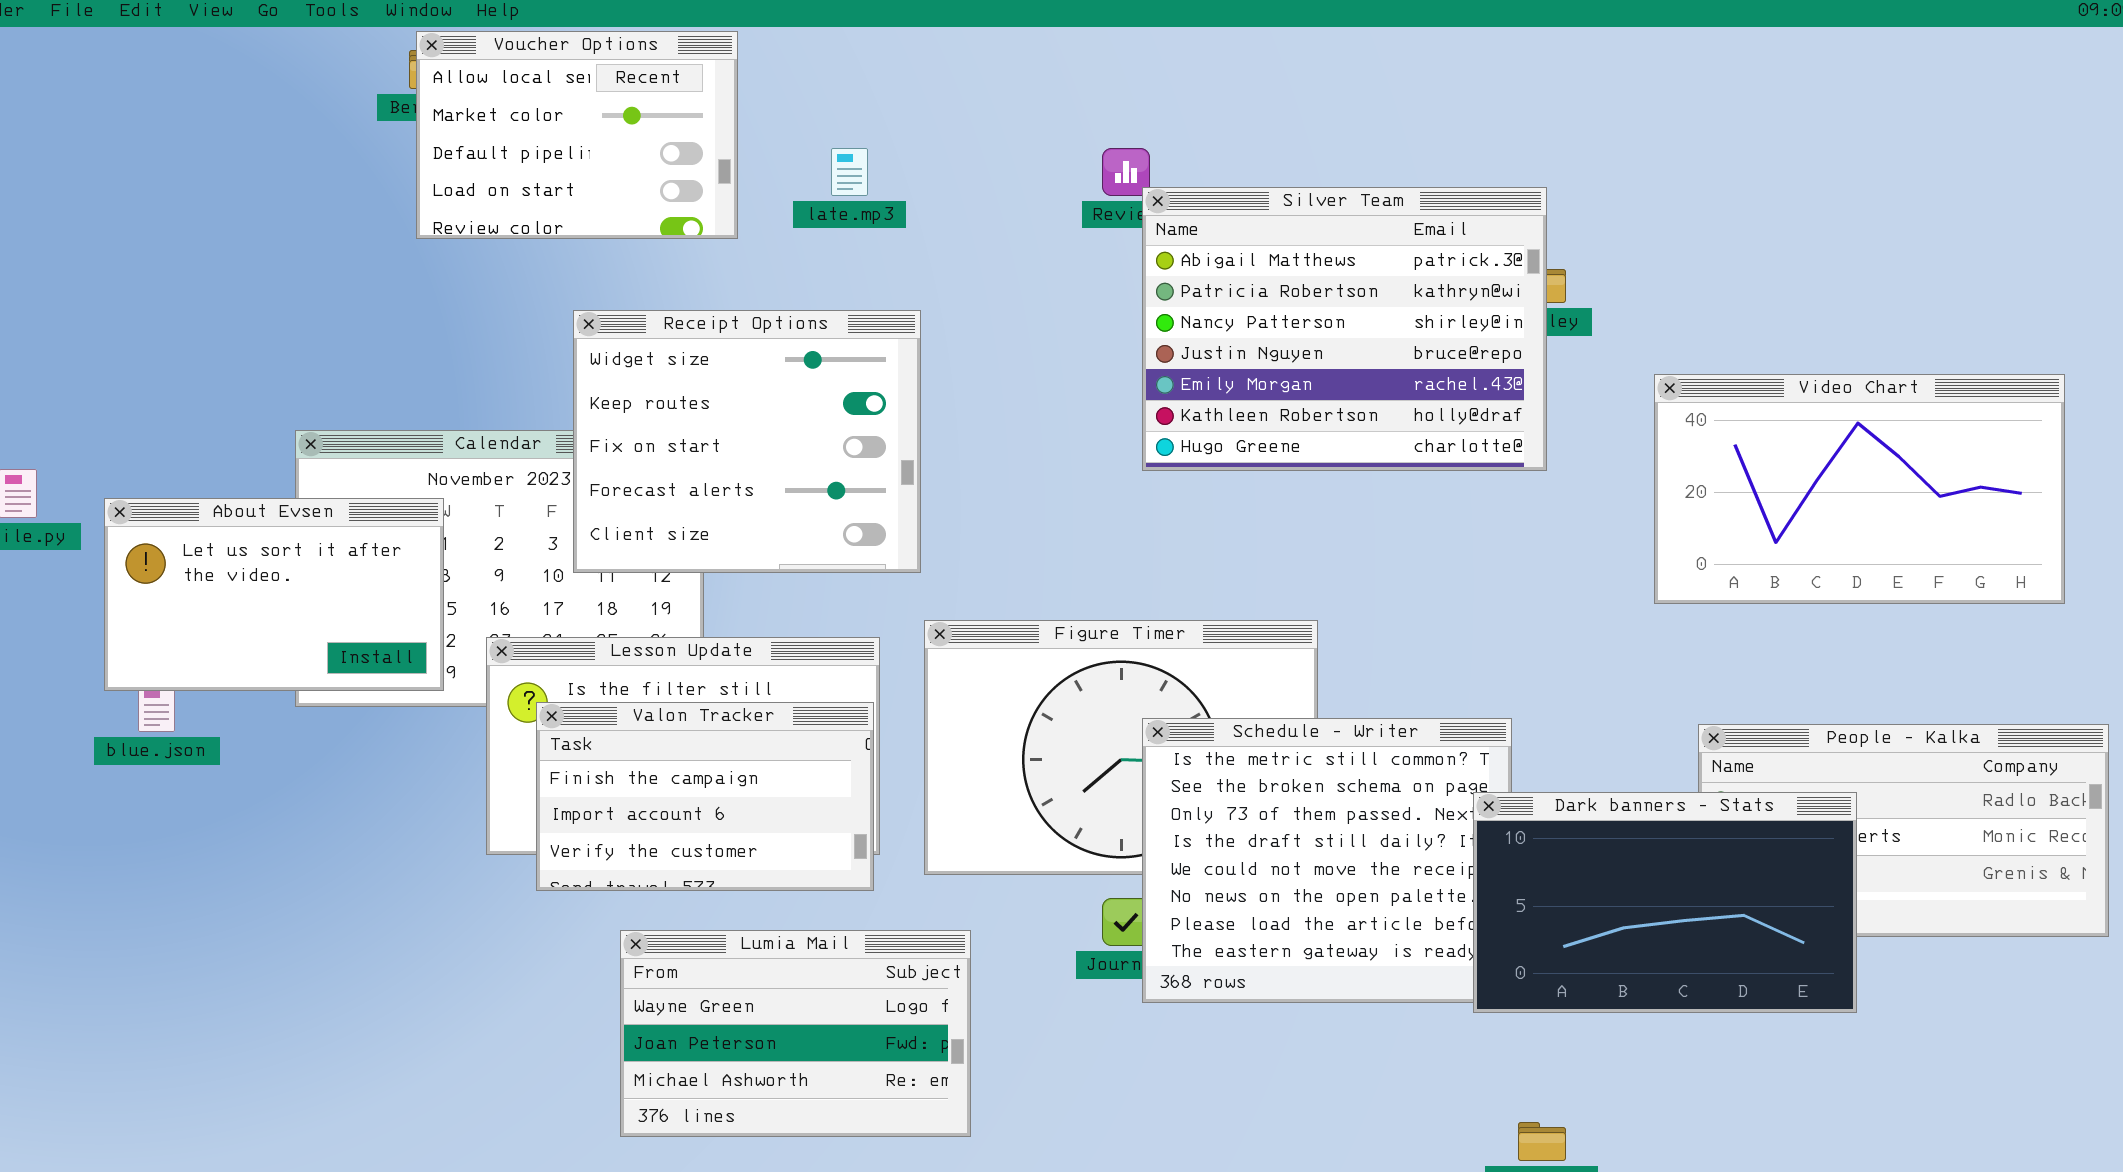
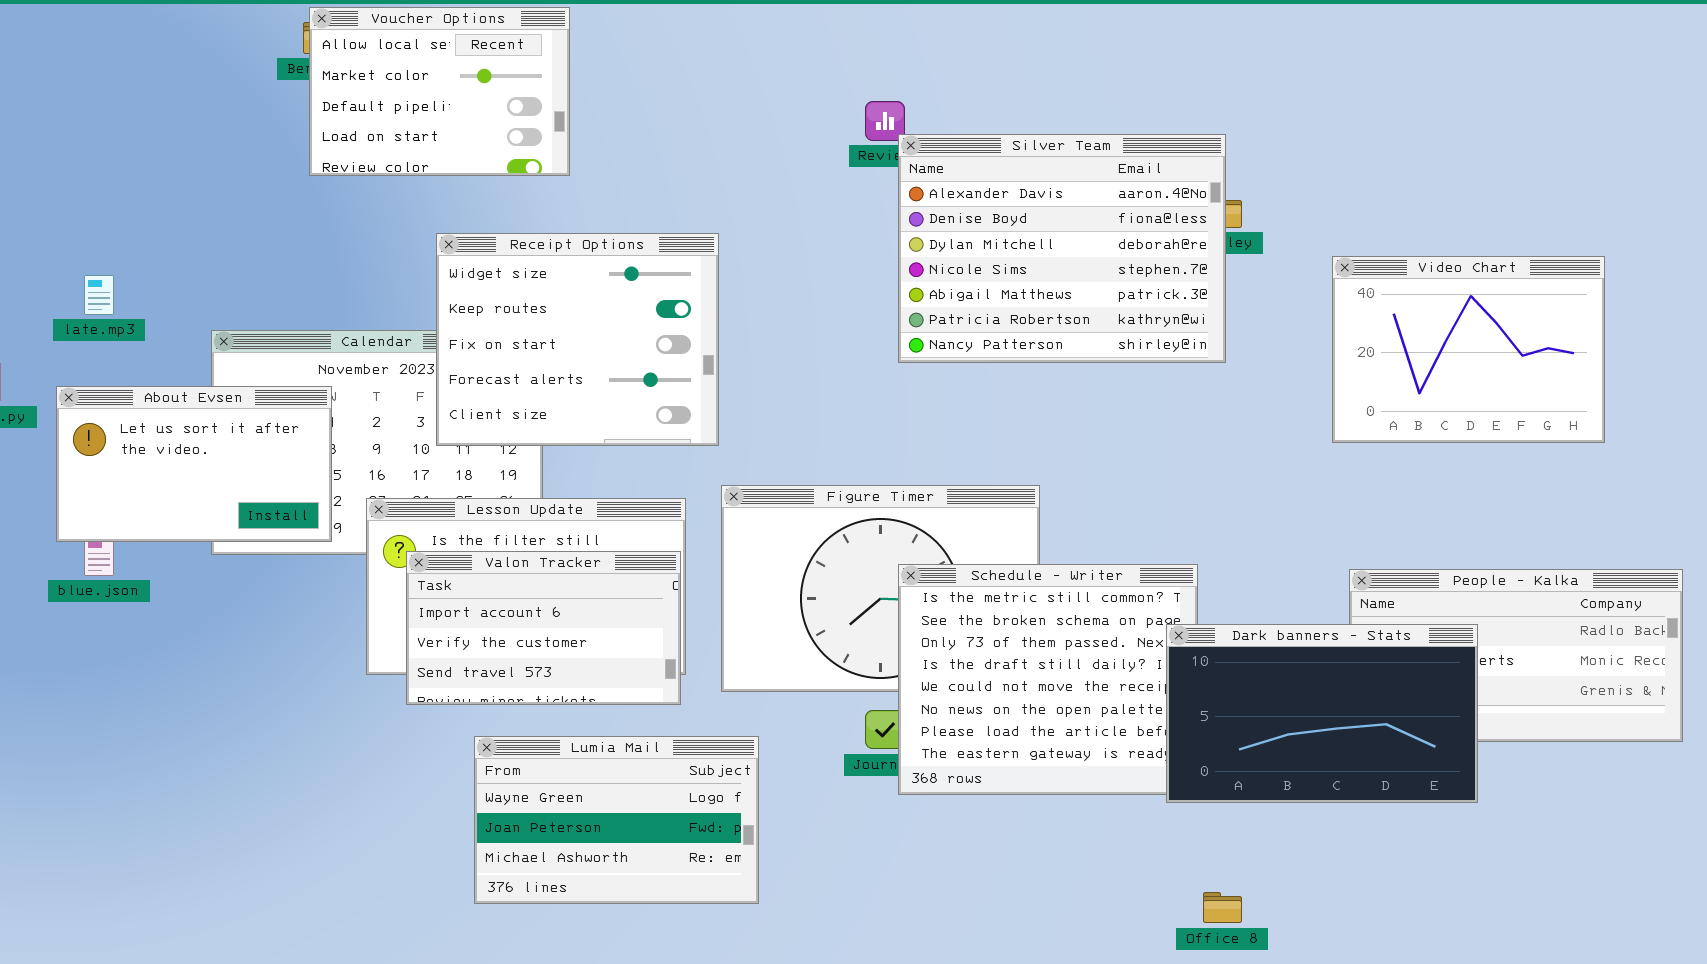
late.mp3: [831,148,868,196] -> [84,275,114,315], moved
Silver Team: [1142,187,1547,471] -> [898,134,1226,363], scrolled up 4 rows
Video Chart: [1654,374,2065,604] -> [1332,256,1605,443], moved, resized
Valon Tracker: [536,702,874,891] -> [406,551,681,705], scrolled down 1 row

